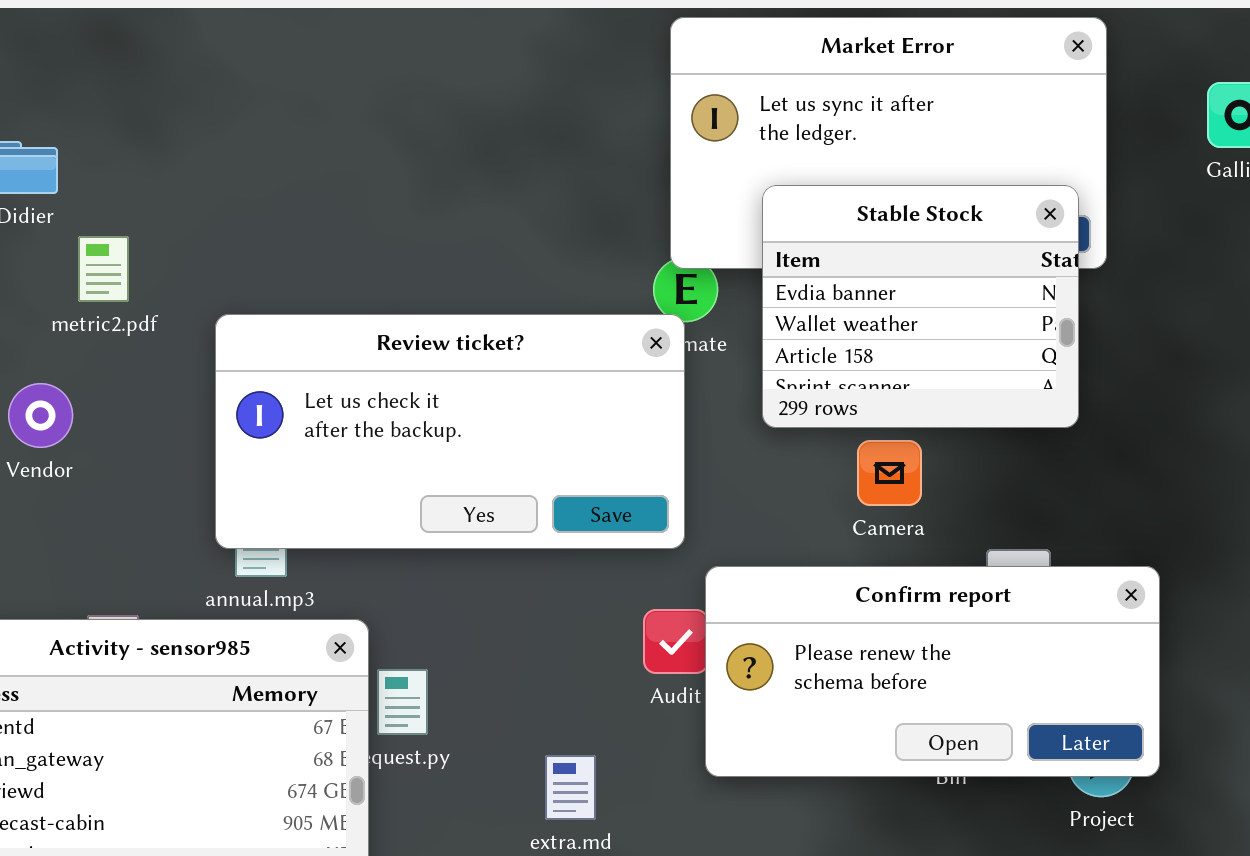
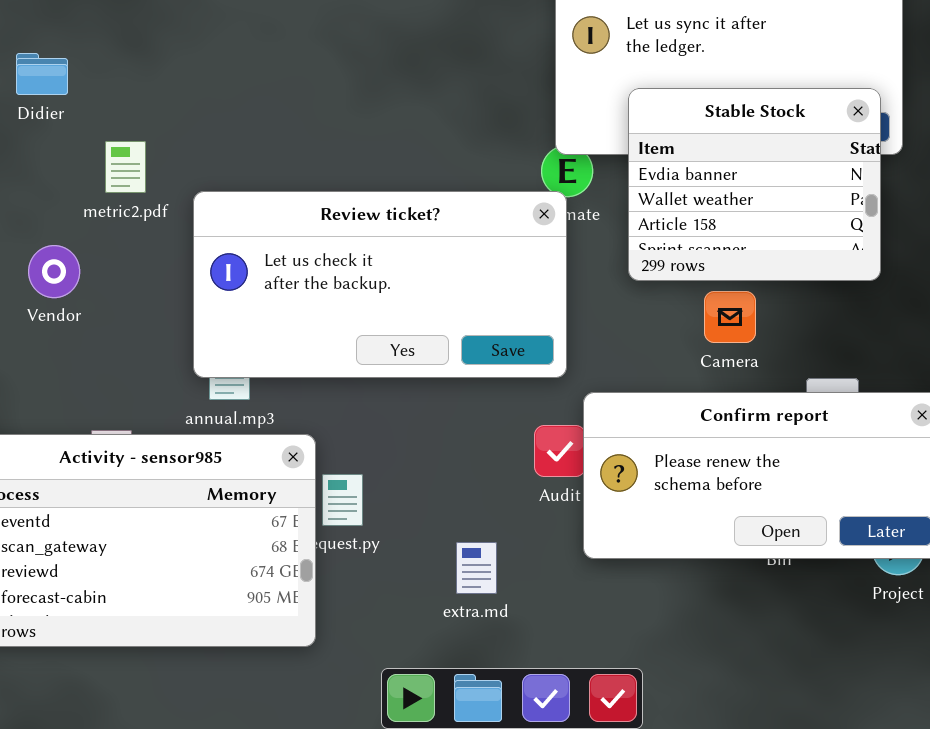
metric2.pdf: [78,236,129,302] -> [105,141,146,193], moved

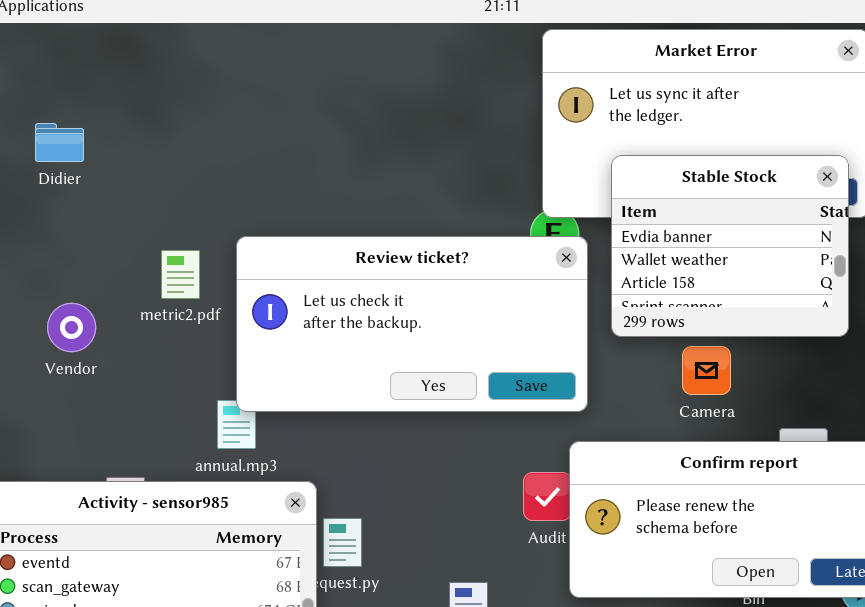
metric2.pdf: [105,141,146,193] -> [161,250,200,299], moved
Review ticket?: [193,191,567,378] -> [236,236,588,412], moved

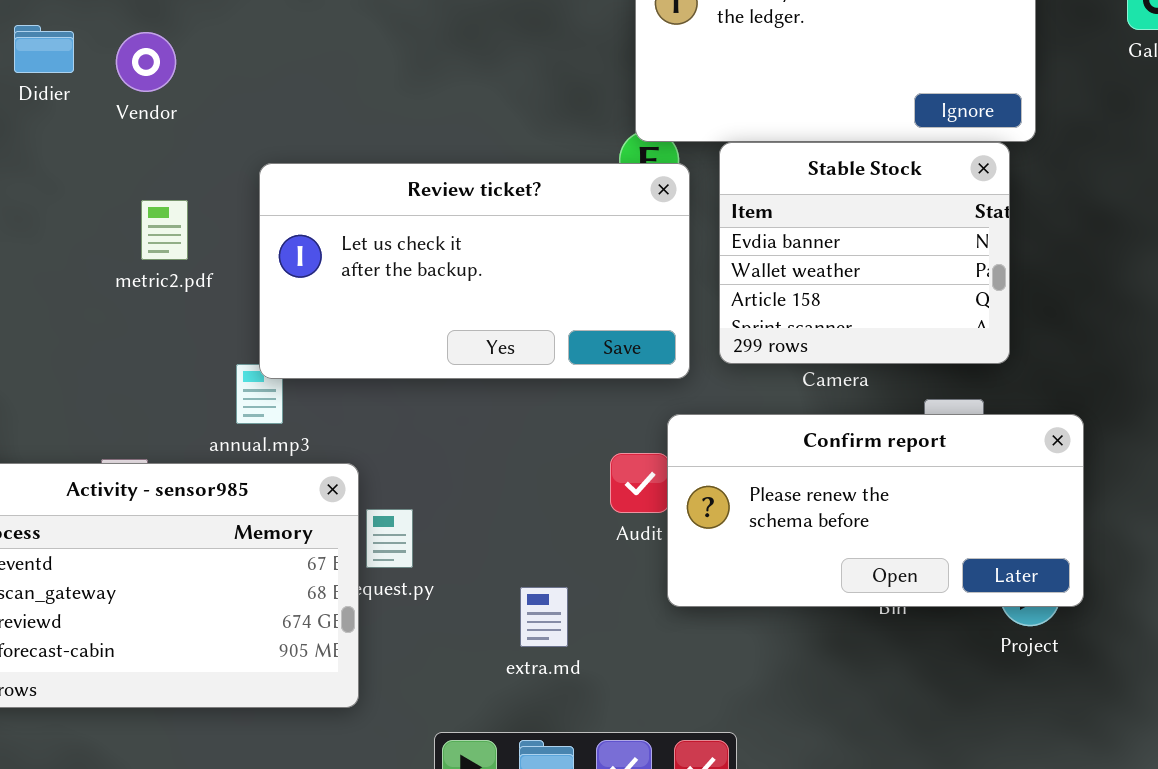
Stable Stock: [611,155,849,337] -> [719,142,1010,364], moved
metric2.pdf: [161,250,200,299] -> [141,200,188,260], moved
Vendor: [47,303,96,352] -> [116,32,176,92], moved

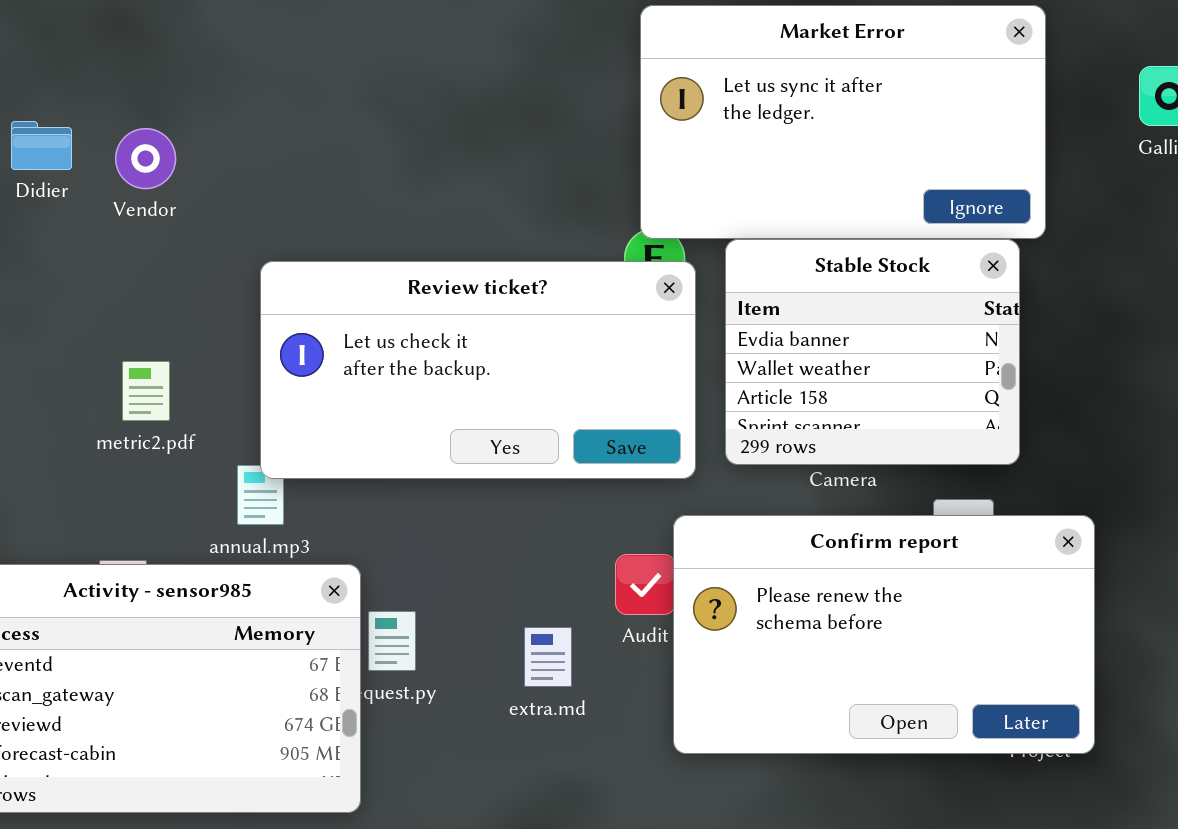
metric2.pdf: [141,200,188,260] -> [122,361,170,421], moved
Confirm report: [667,414,1084,607] -> [673,515,1095,754], resized
extra.md: [520,587,568,647] -> [524,627,572,687], moved

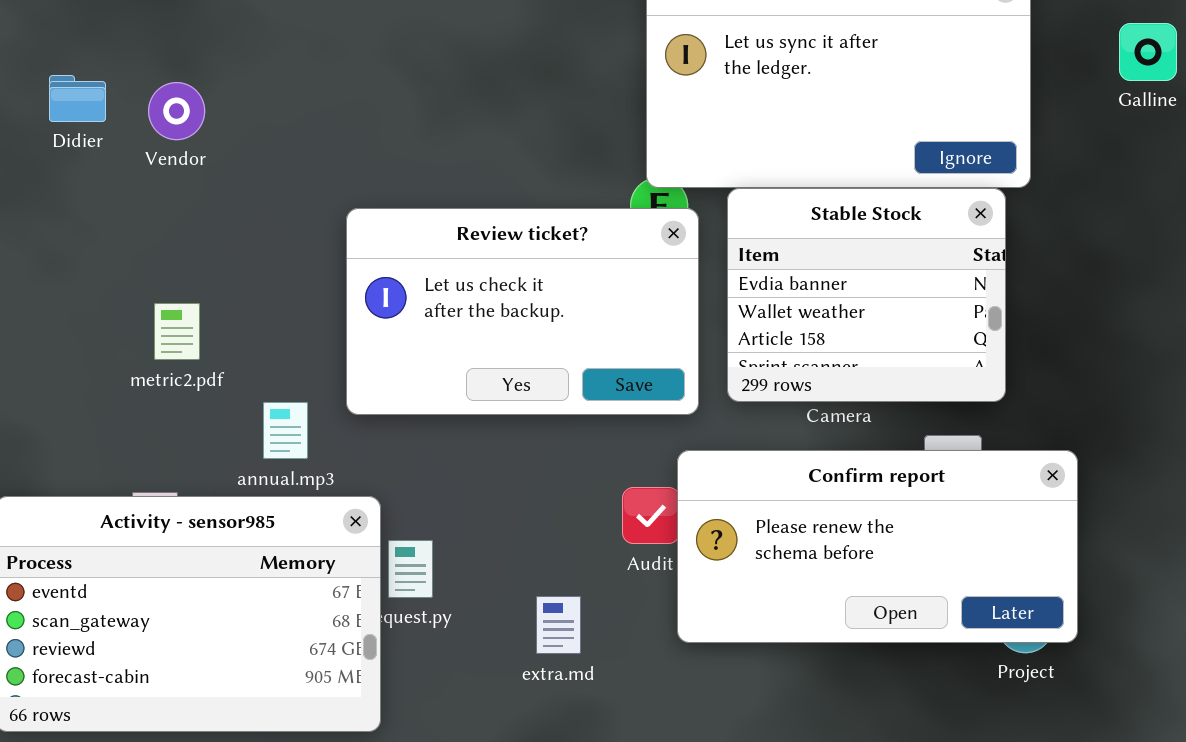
Review ticket?: [260,261,696,479] -> [346,208,699,415], resized
Confirm report: [673,515,1095,754] -> [677,450,1078,643], resized
extra.md: [524,627,572,687] -> [536,596,581,654], moved

